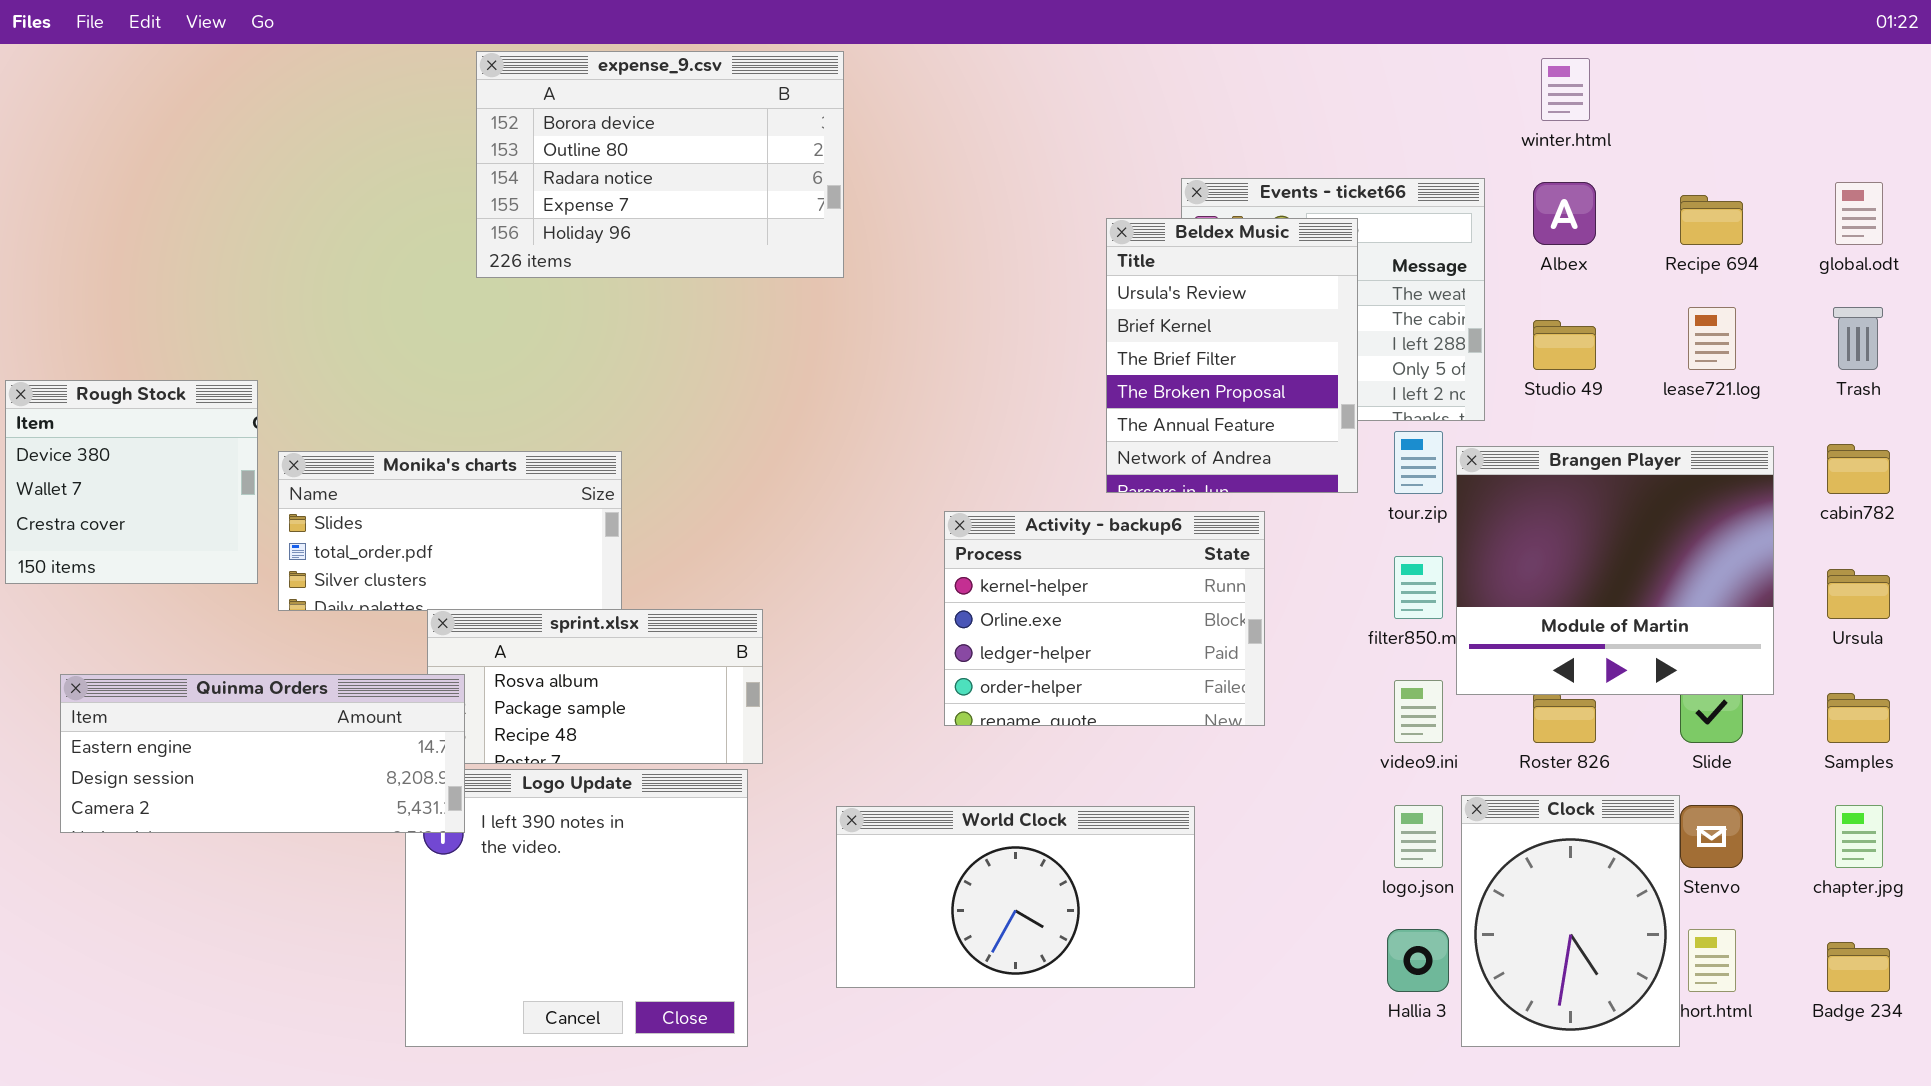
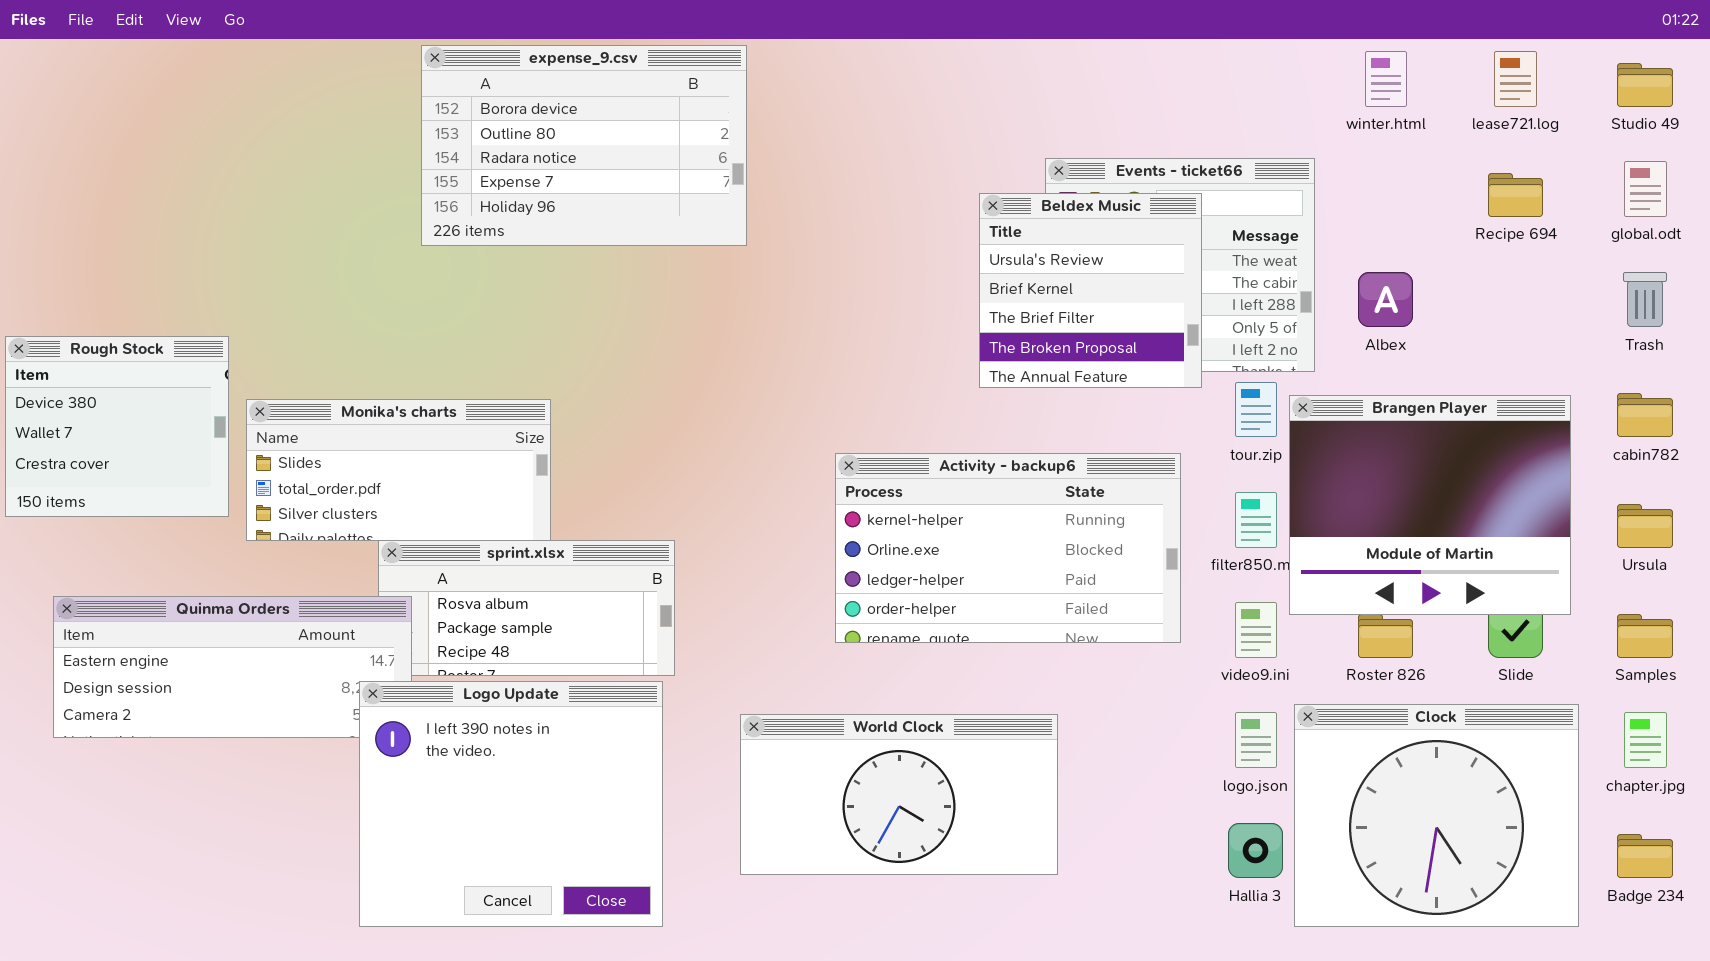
Albex: [1533,182,1596,245] -> [1358,272,1413,327], moved
Beldex Music: [1106,218,1358,493] -> [979,193,1202,388], resized
lease721.log: [1688,307,1736,370] -> [1494,51,1537,107], moved
Studio 49: [1533,320,1596,370] -> [1617,63,1673,107], moved
Activity - backup6: [944,511,1265,726] -> [835,453,1181,643], resized
Logo Update: [405,769,748,1047] -> [359,681,663,927], raised
Clock: [1461,795,1680,1047] -> [1294,704,1579,927], resized

